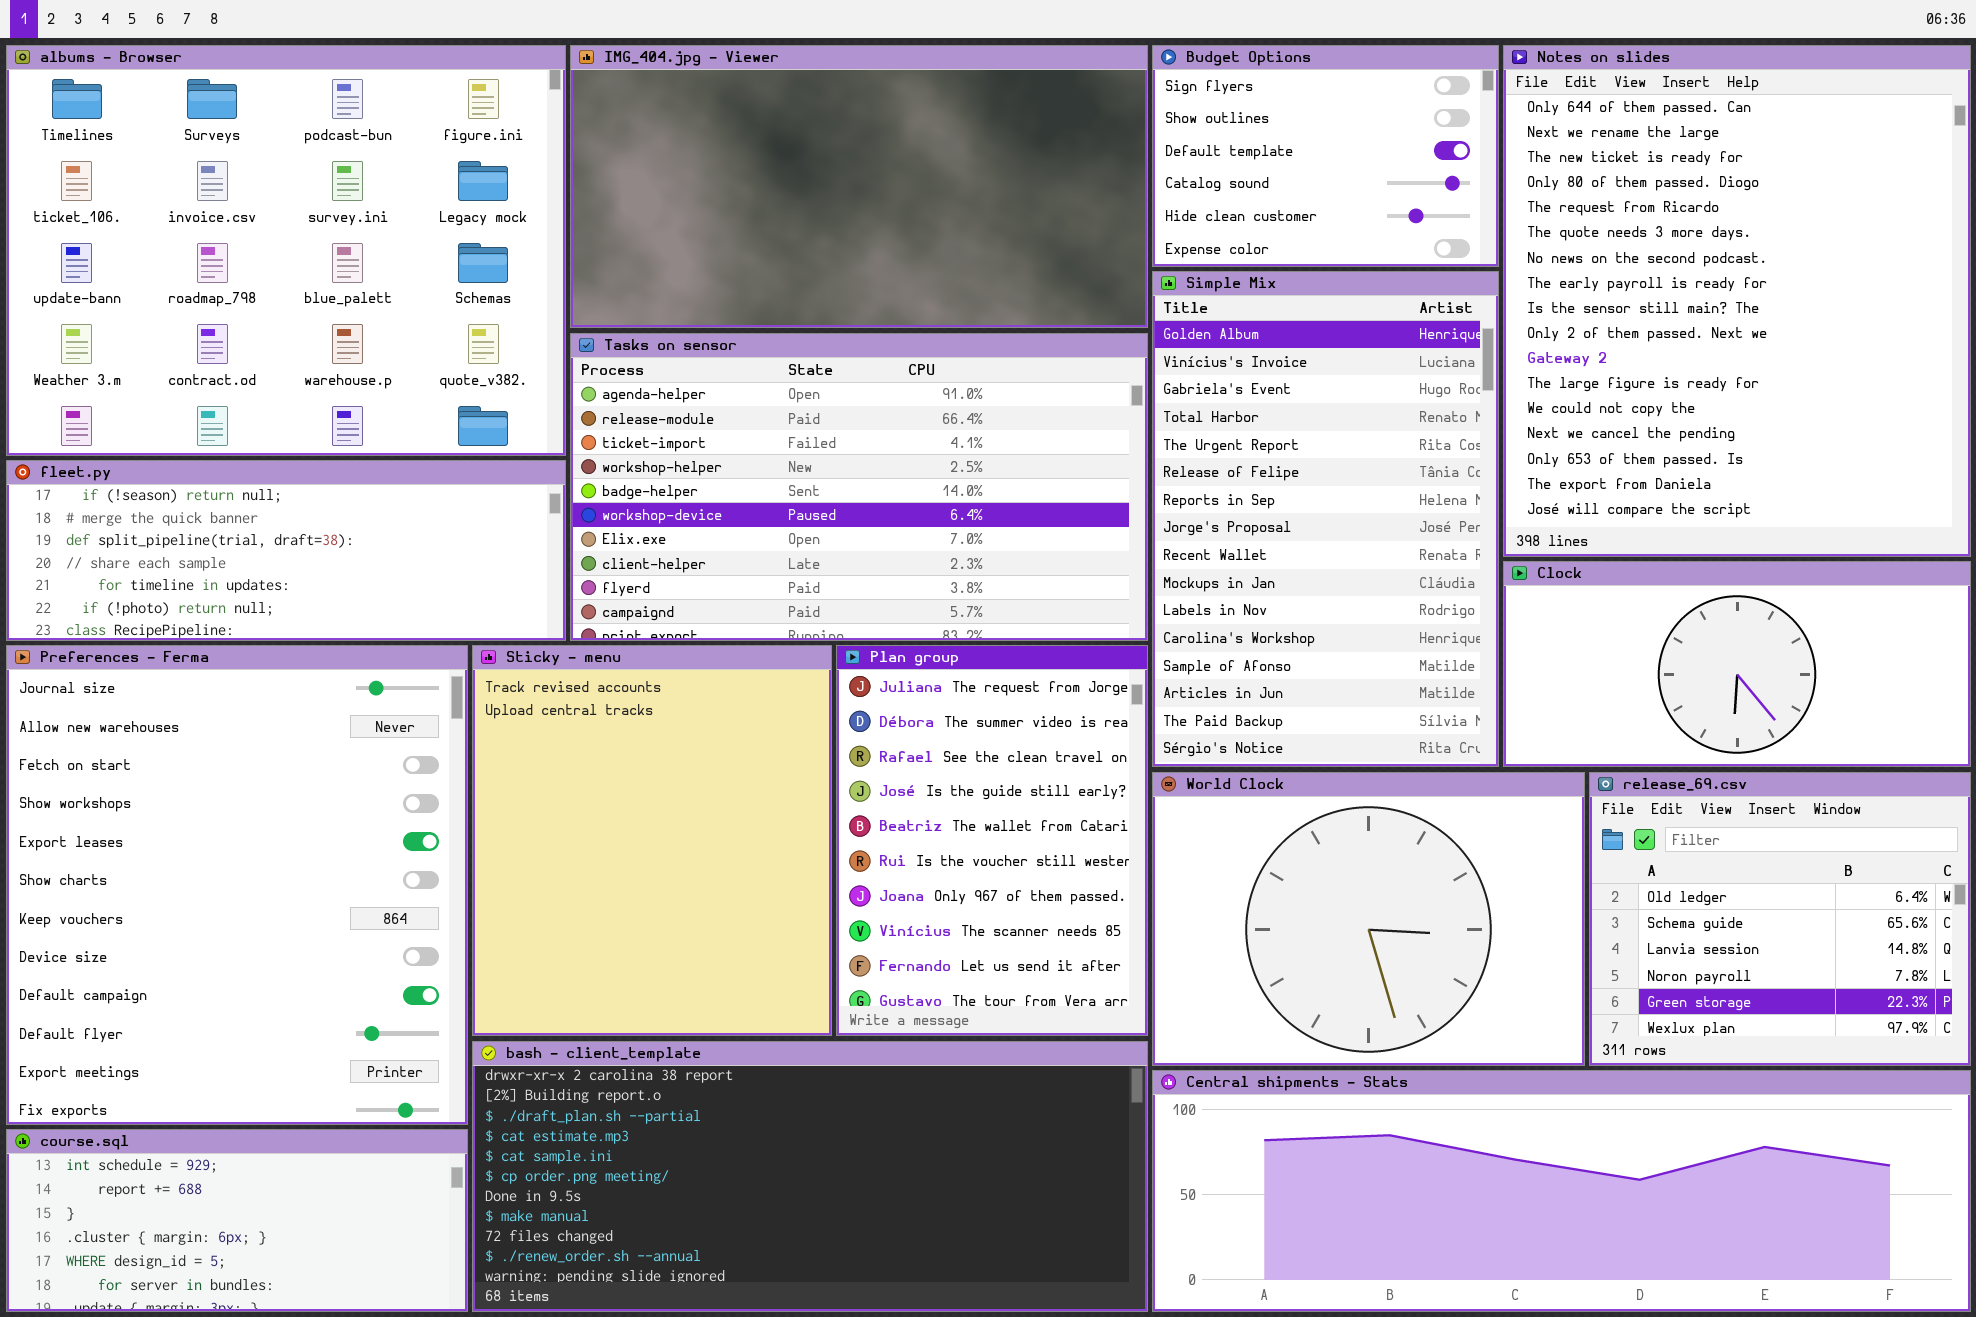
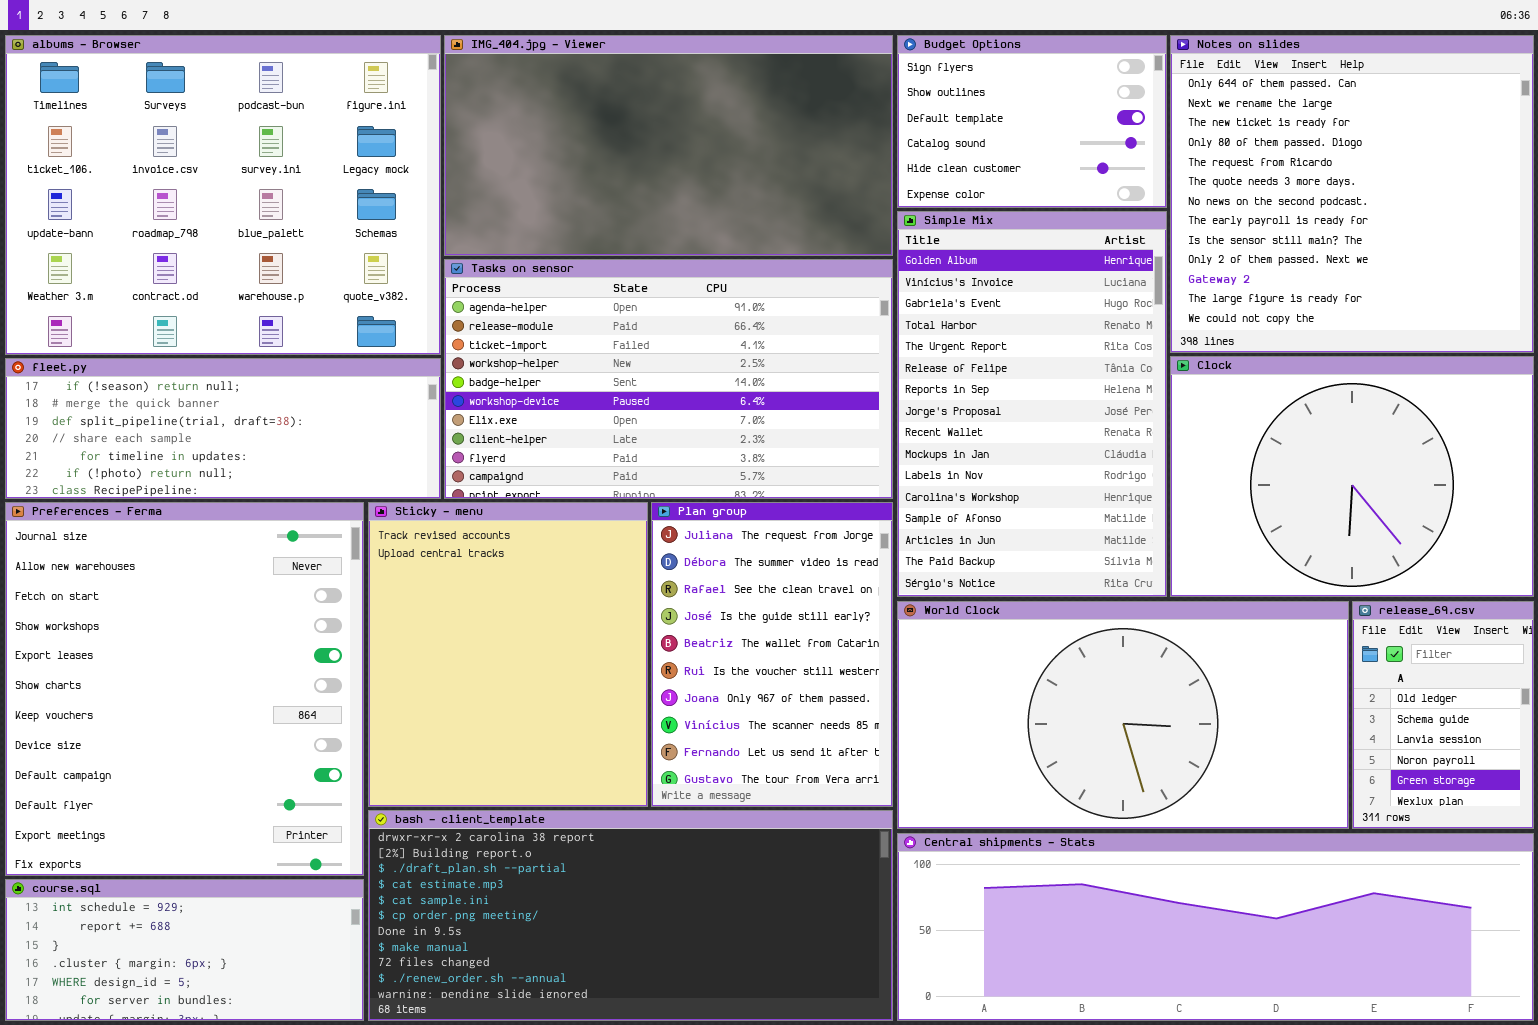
Notes on slides: [1503,45,1971,557] -> [1170,35,1534,353], resized
Clock: [1503,561,1971,767] -> [1170,356,1534,597], resized
World Clock: [1152,772,1585,1066] -> [897,601,1349,829], resized
release_69.csv: [1589,772,1971,1066] -> [1352,601,1534,829], resized

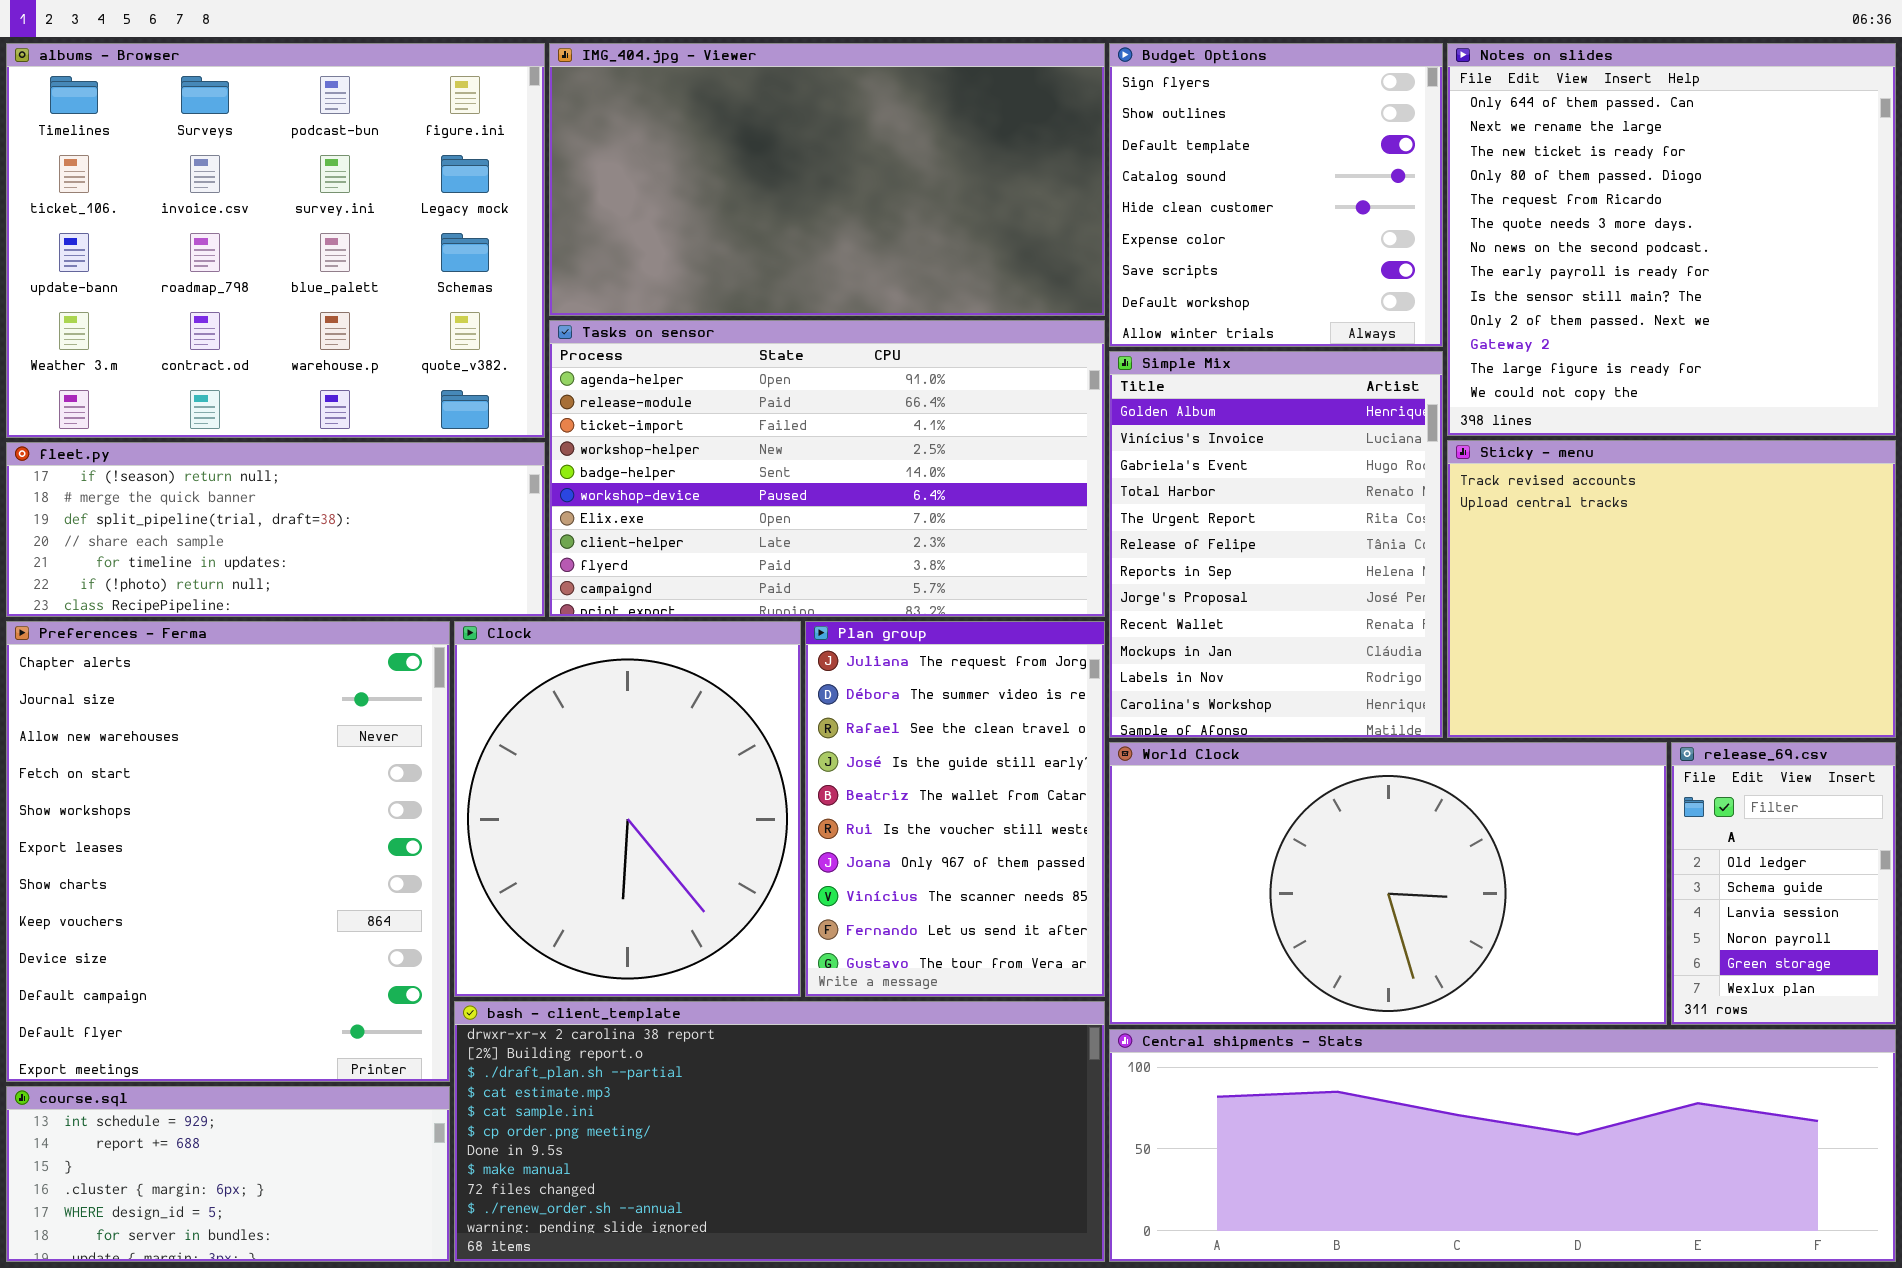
Budget Options: [897,35,1167,208] -> [1109,43,1443,347], resized
Simple Mix: [897,211,1167,597] -> [1109,351,1443,738], resized
Clock: [1170,356,1534,597] -> [454,621,801,997], moved, resized
Preferences - Ferma: [5,502,364,876] -> [6,621,450,1082], scrolled up 1 row
Sticky - menu: [368,502,648,807] -> [1447,440,1896,738], moved, resized

